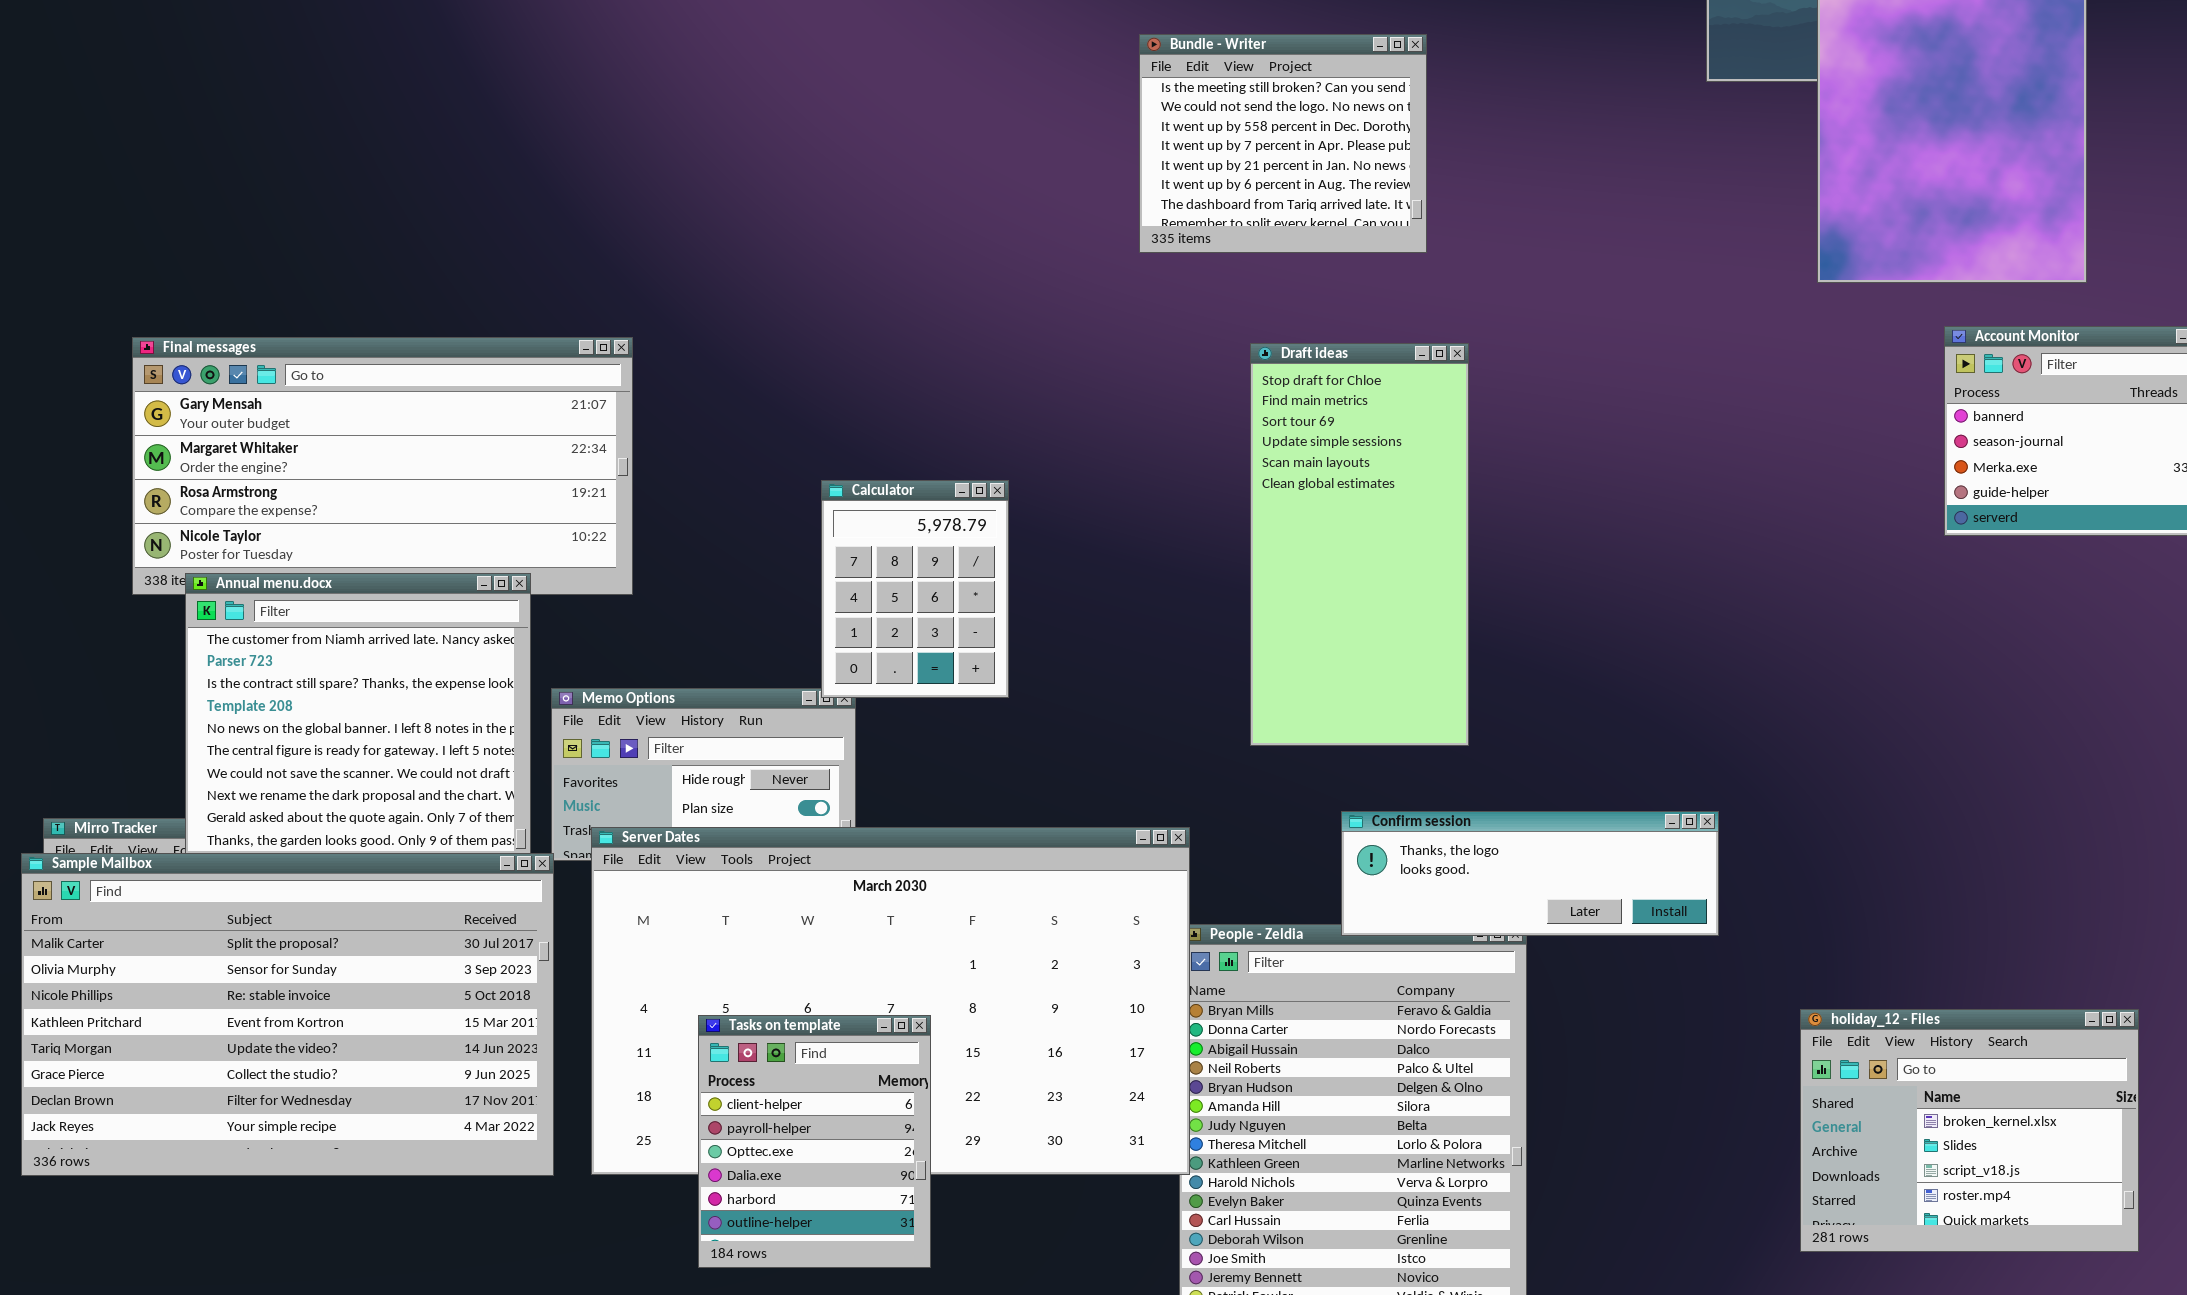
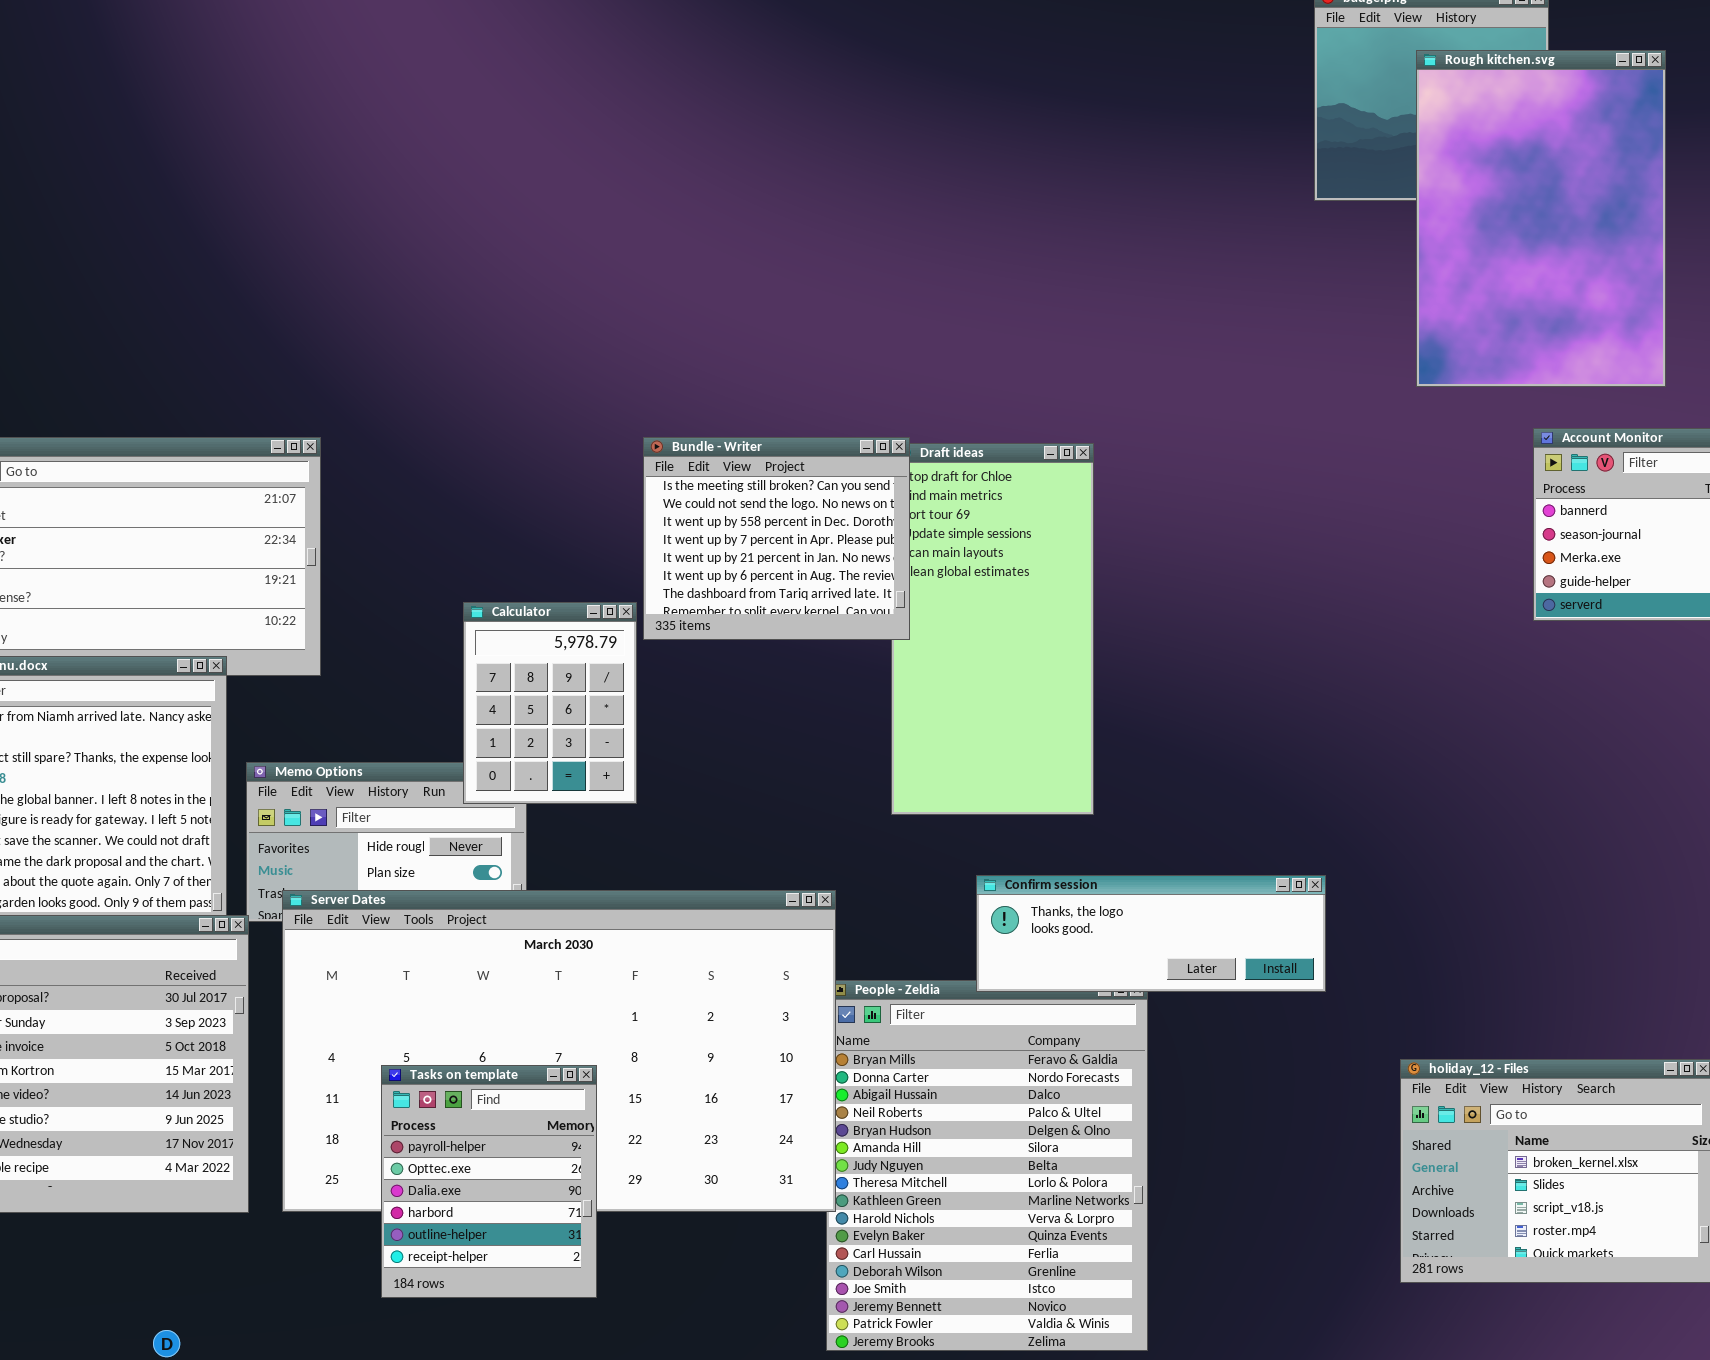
Bundle - Writer: [1139,34,1427,253] -> [643,437,910,640], moved
Calculator: [821,480,1009,698] -> [463,602,637,804], moved
Tasks on template: [698,1015,931,1268] -> [381,1065,597,1298], scrolled down 1 row

